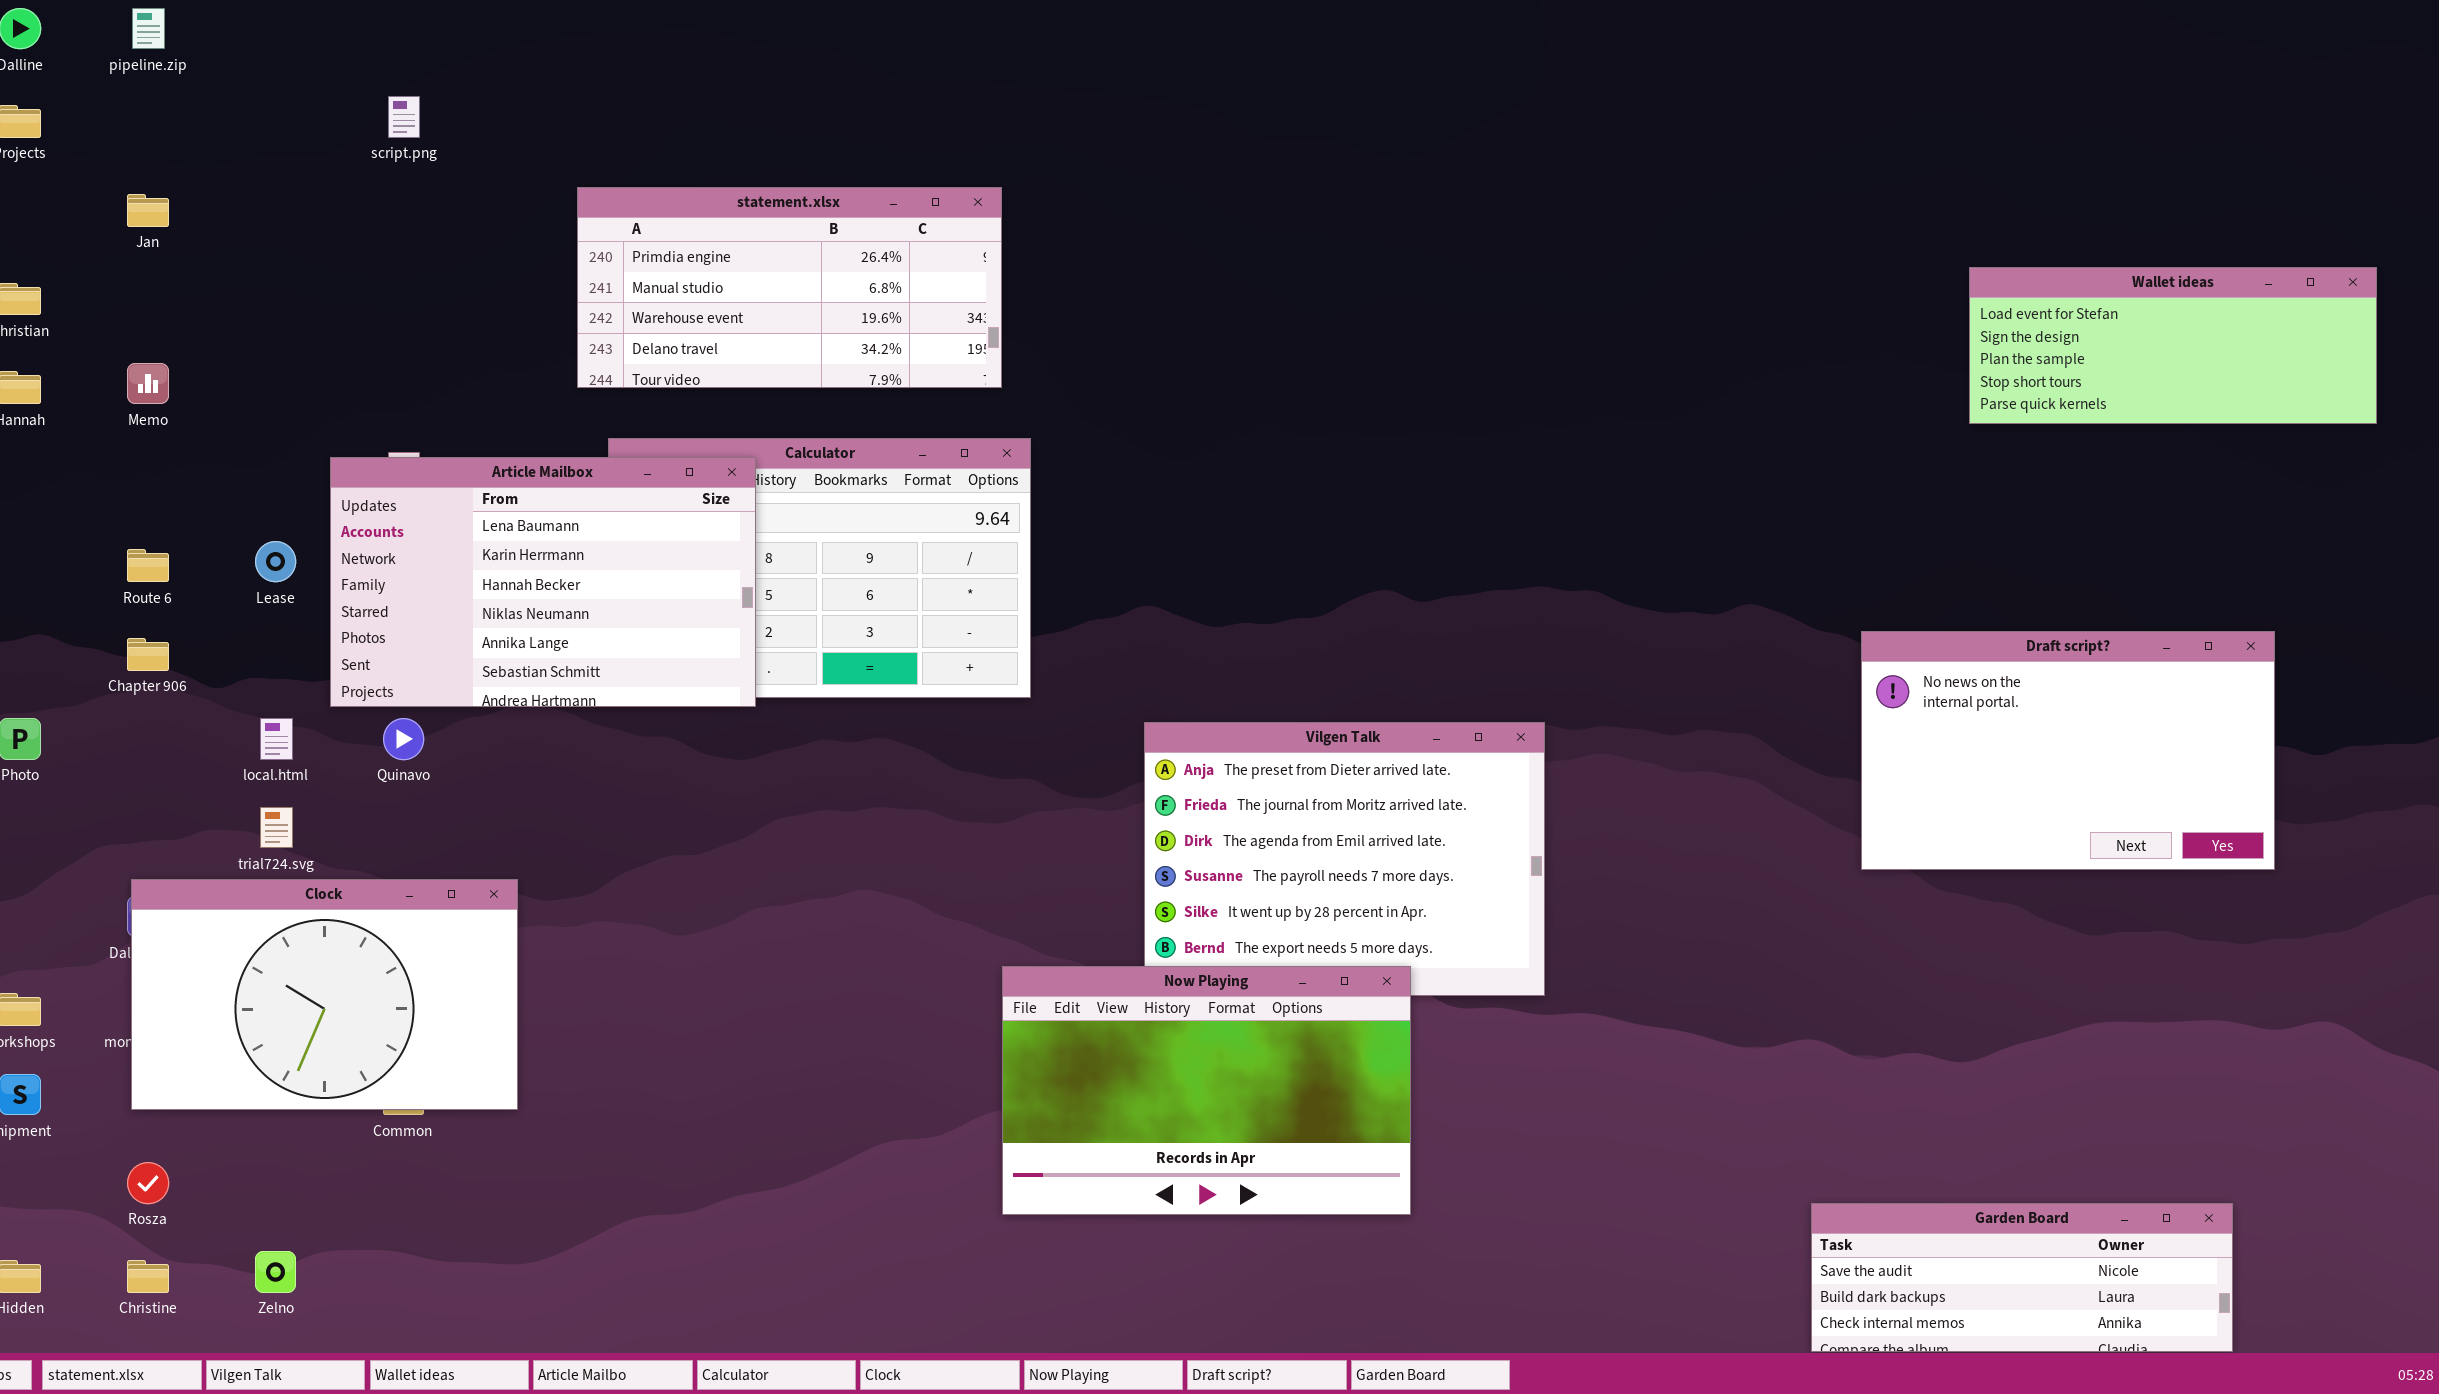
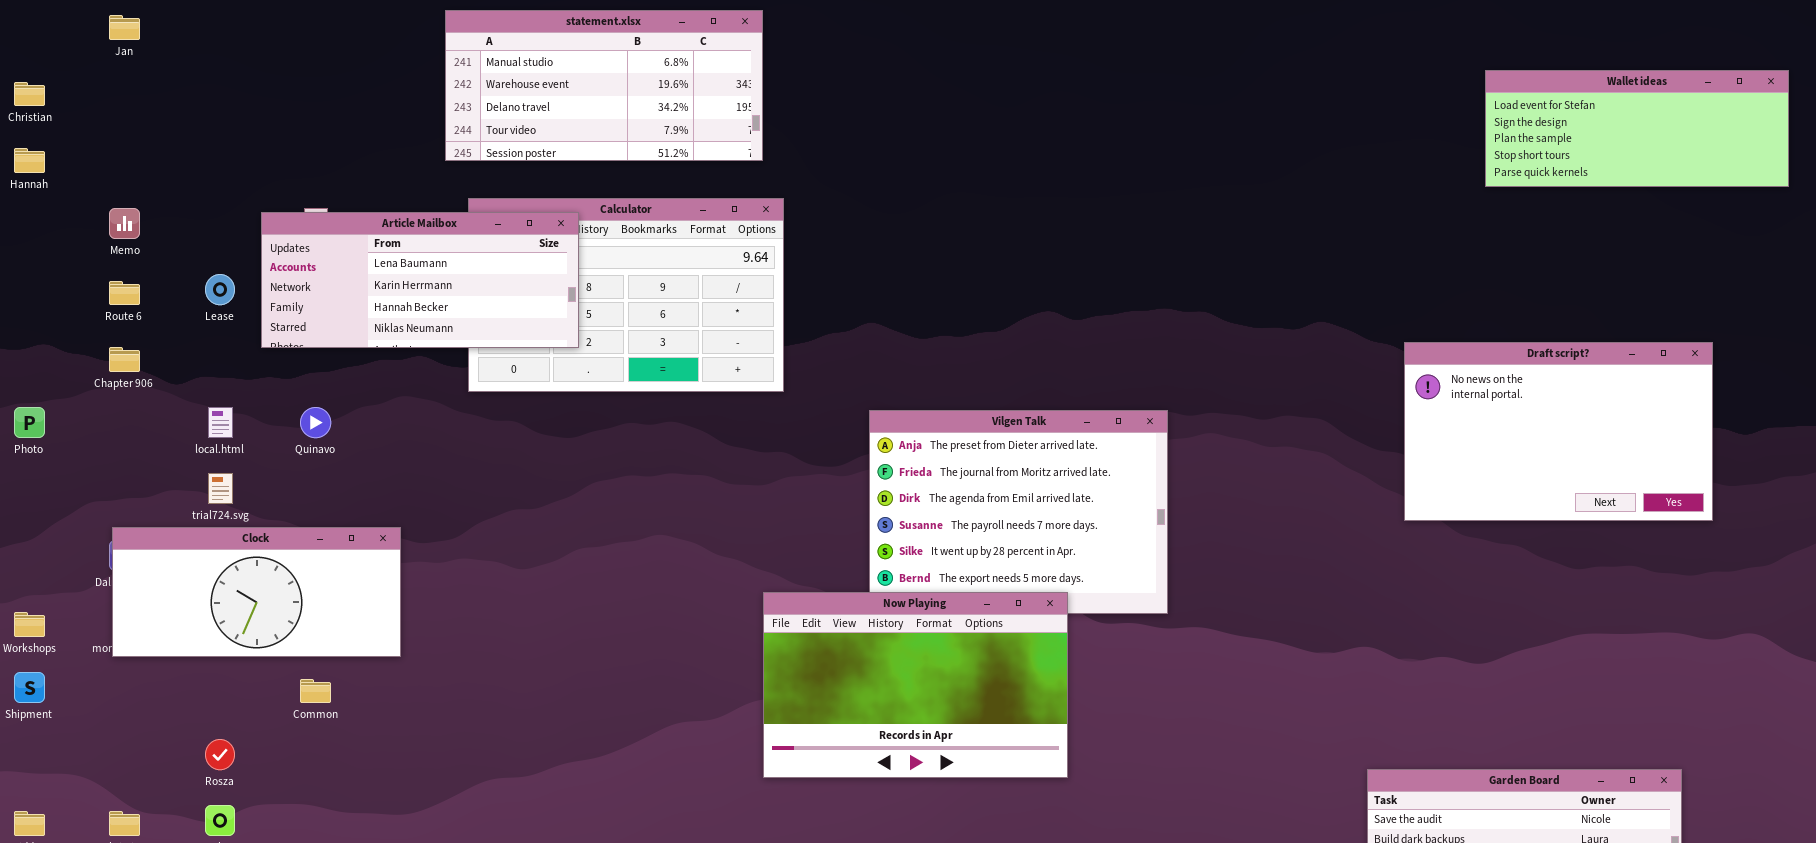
statement.xlsx: [577,187,1002,388] -> [445,10,763,161], scrolled down 1 row
Memo: [127,363,169,404] -> [109,208,140,239], moved
Article Mailbox: [330,457,756,707] -> [261,212,579,348], resized
Clock: [131,879,518,1110] -> [112,527,401,657], resized
Rosza: [127,1162,169,1204] -> [205,739,235,770], moved

